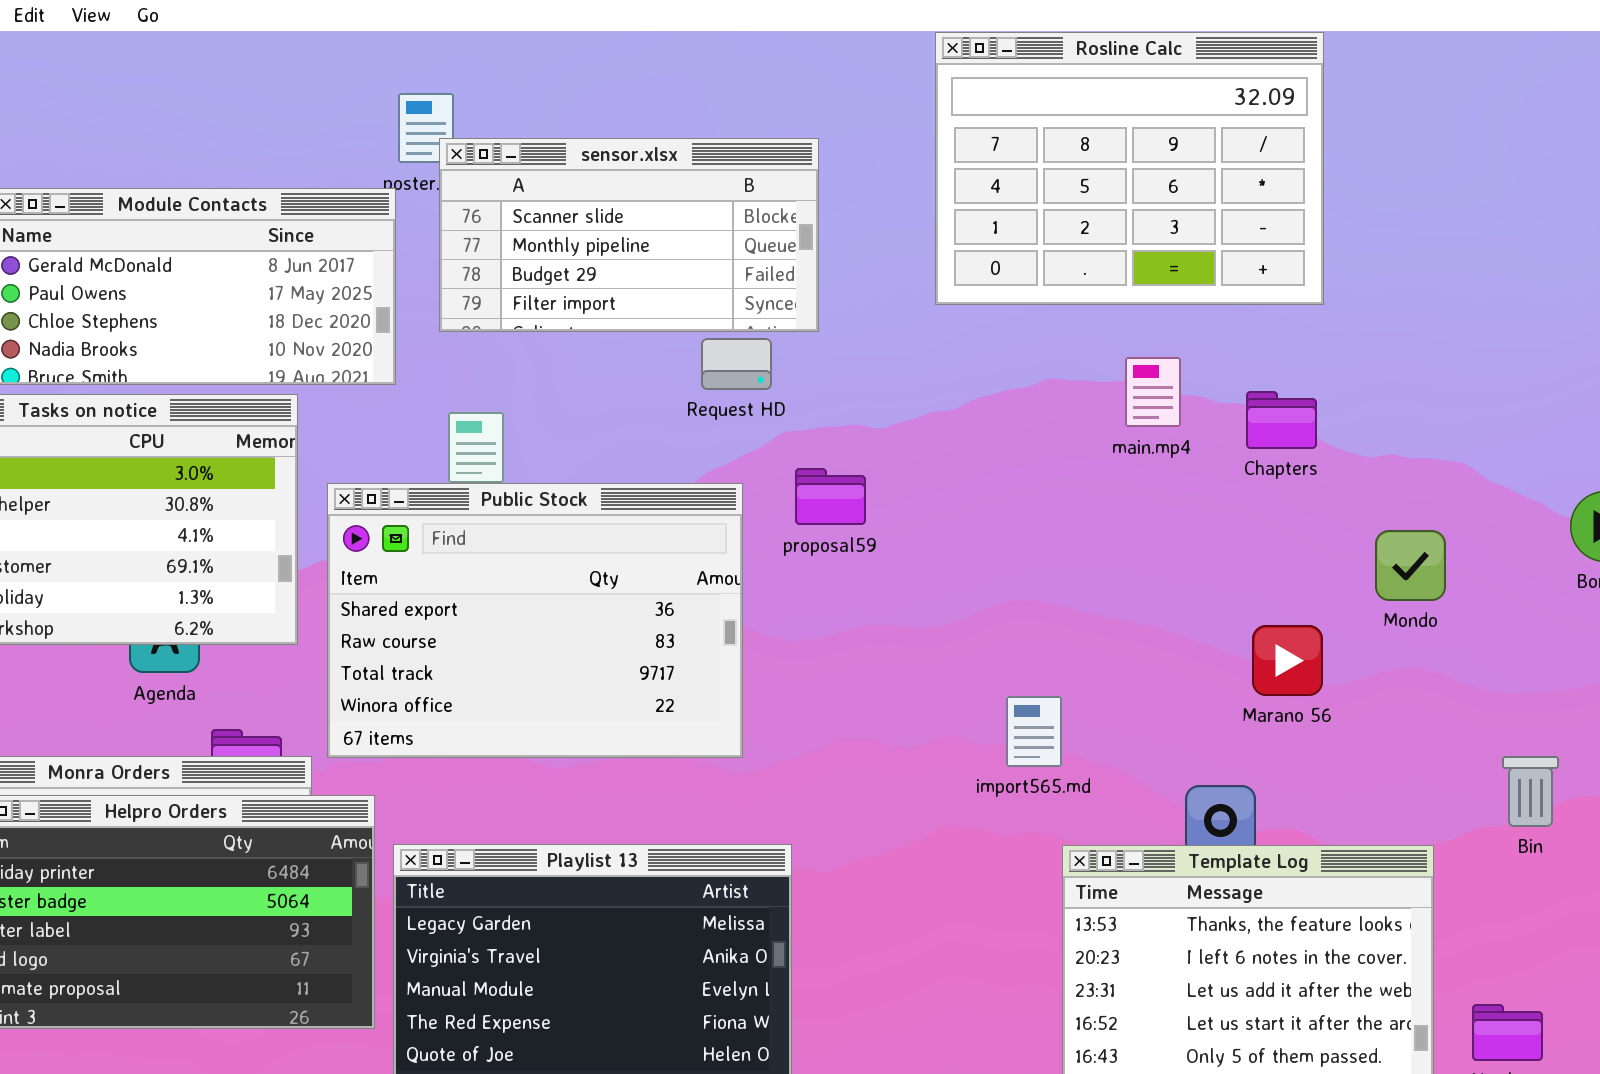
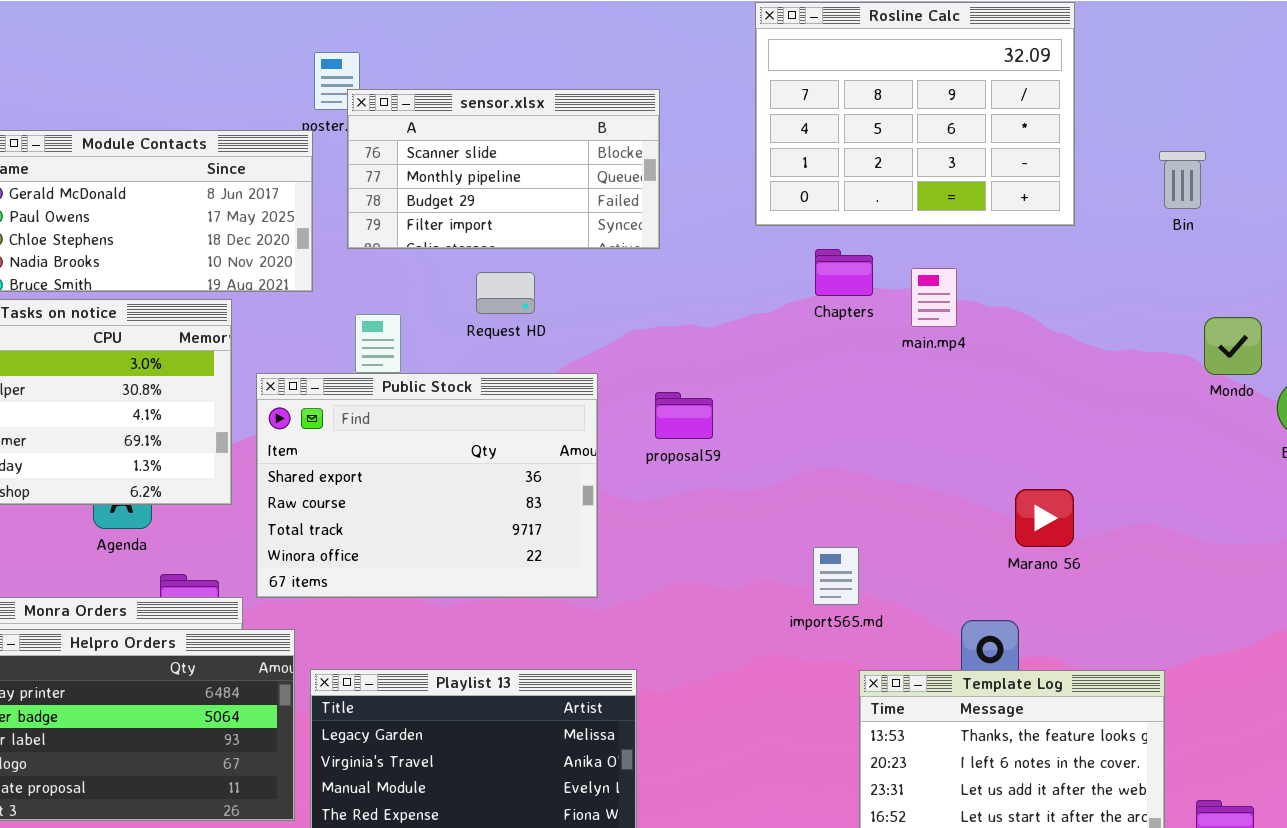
Request HD: [701,338,772,390] -> [476,272,535,314], moved
Chapters: [1246,391,1317,449] -> [815,249,873,296], moved
proposal59: [795,468,866,525] -> [655,392,713,439], moved
Mondo: [1375,530,1446,601] -> [1204,317,1262,375], moved
Bin: [1502,756,1559,827] -> [1159,151,1206,209], moved

